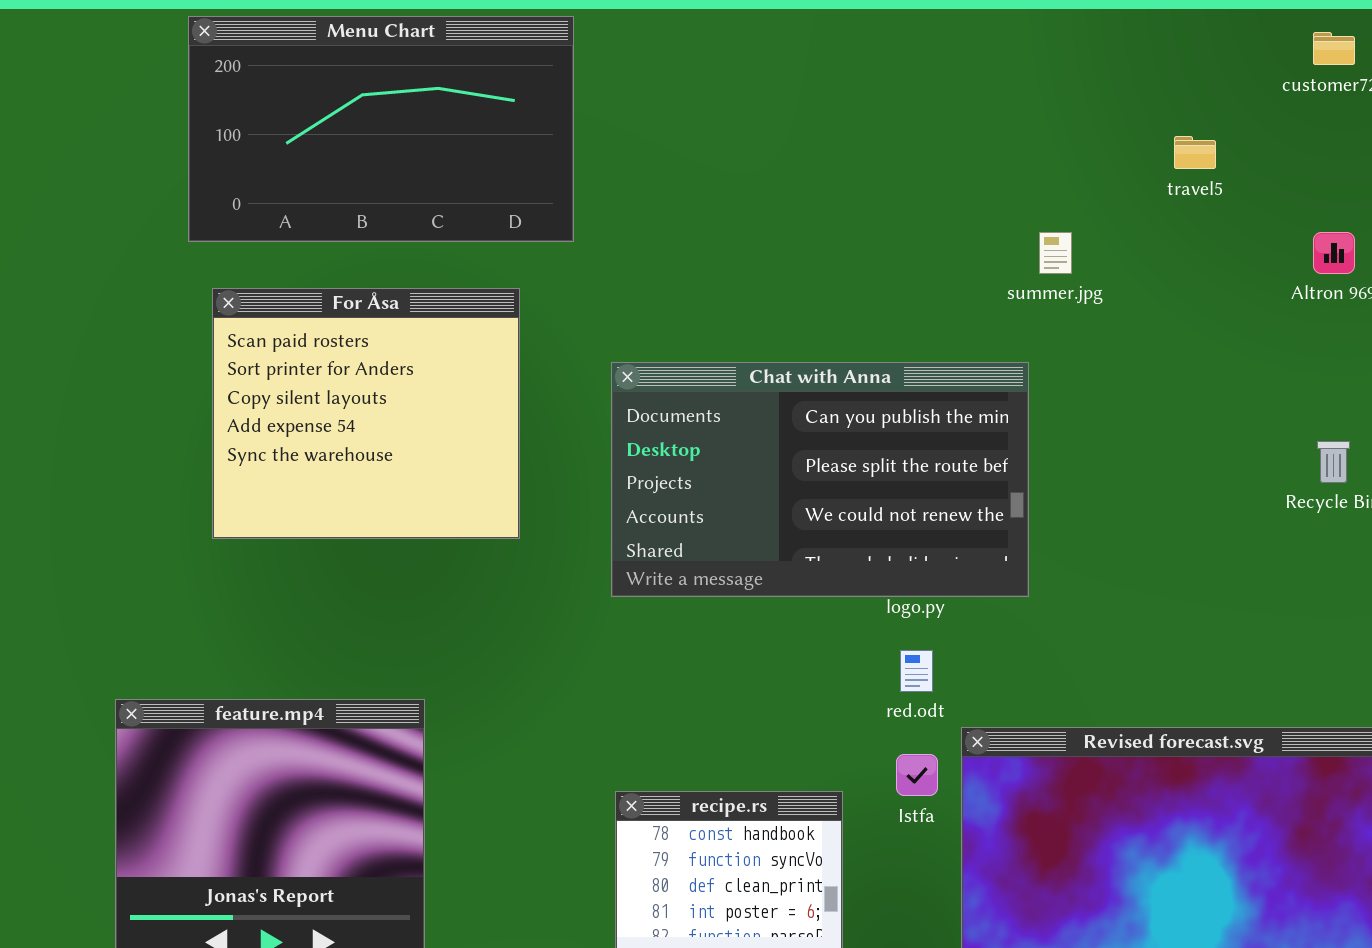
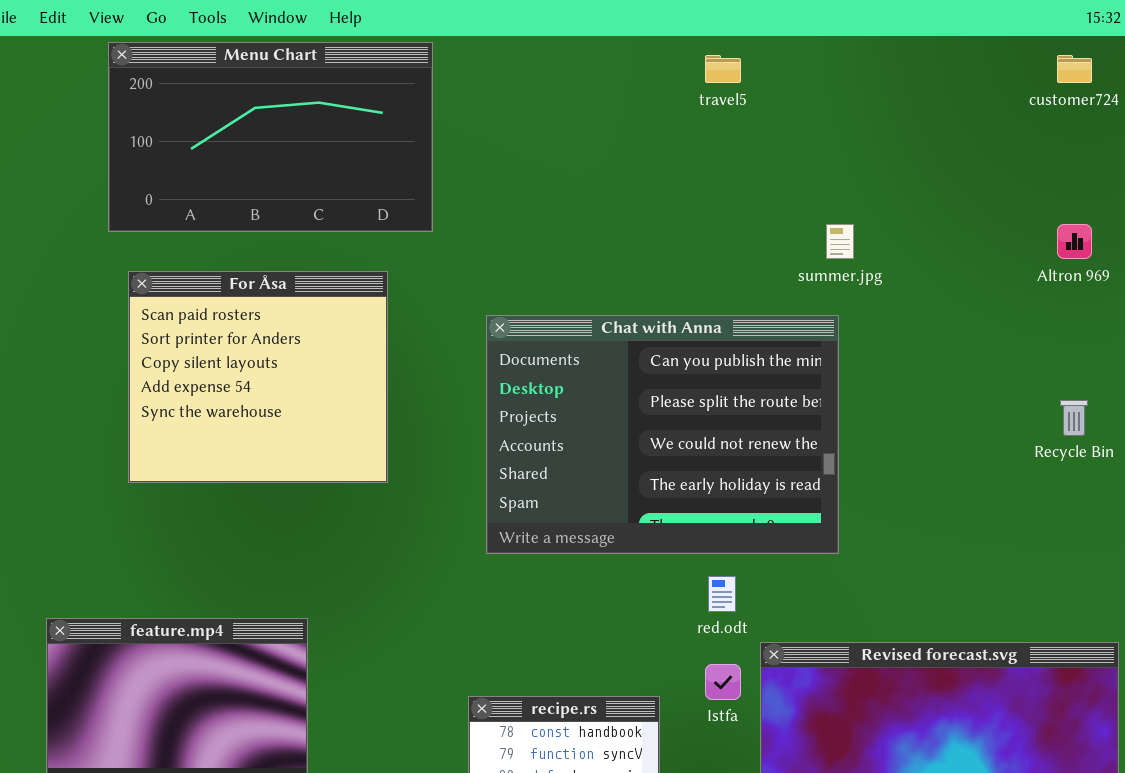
travel5: [1174,136,1216,169] -> [705,55,741,83], moved
Chat with Anna: [611,362,1029,597] -> [486,315,839,554], moved, resized

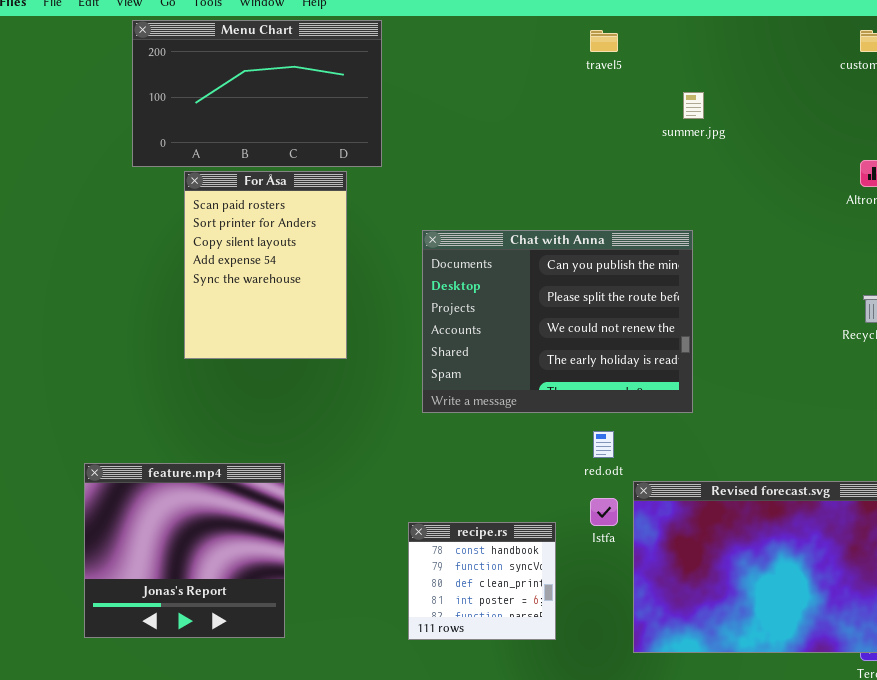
summer.jpg: [826,224,854,259] -> [683,92,704,119], moved
For Åsa: [128,271,388,483] -> [184,171,347,359], resized

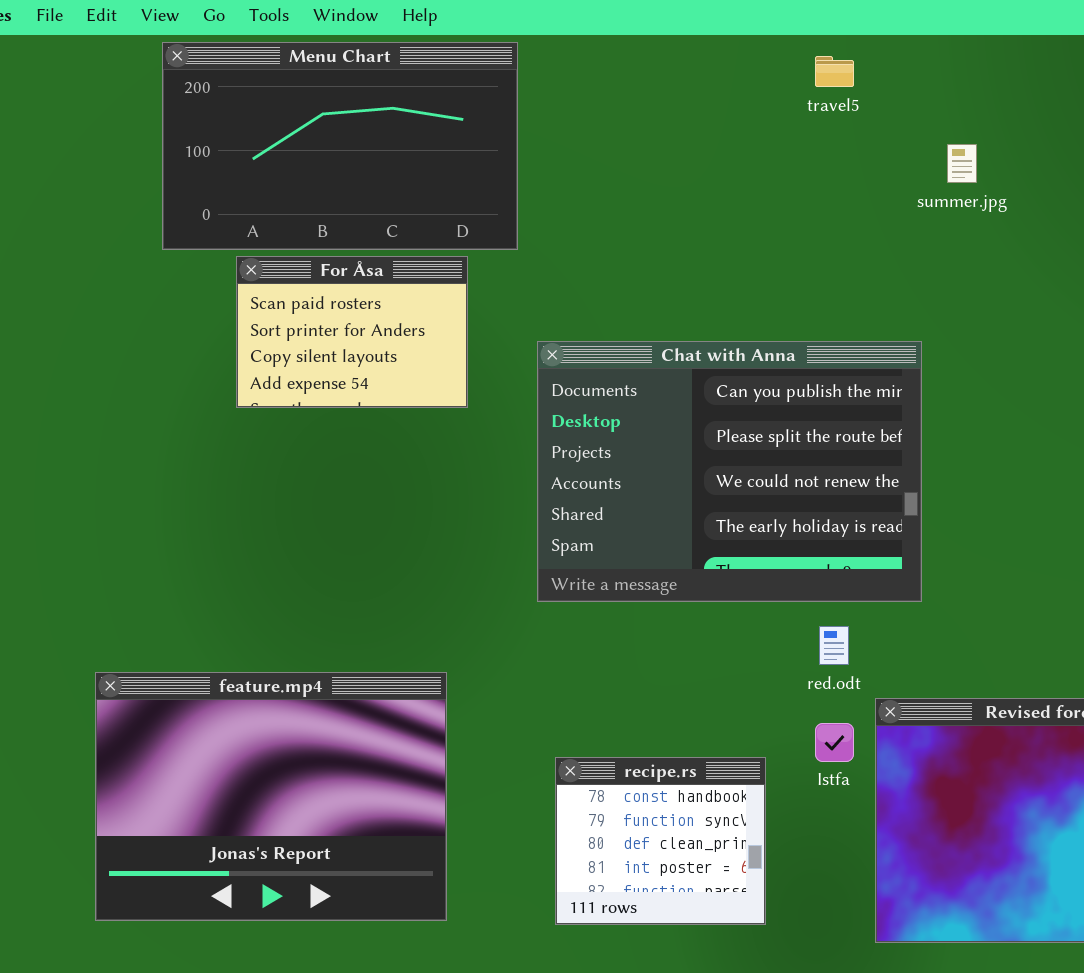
For Åsa: [184,171,347,359] -> [236,256,468,408], resized
Chat with Anna: [422,230,693,413] -> [537,341,922,602], moved
feature.mp4: [84,463,285,638] -> [95,672,447,921], resized

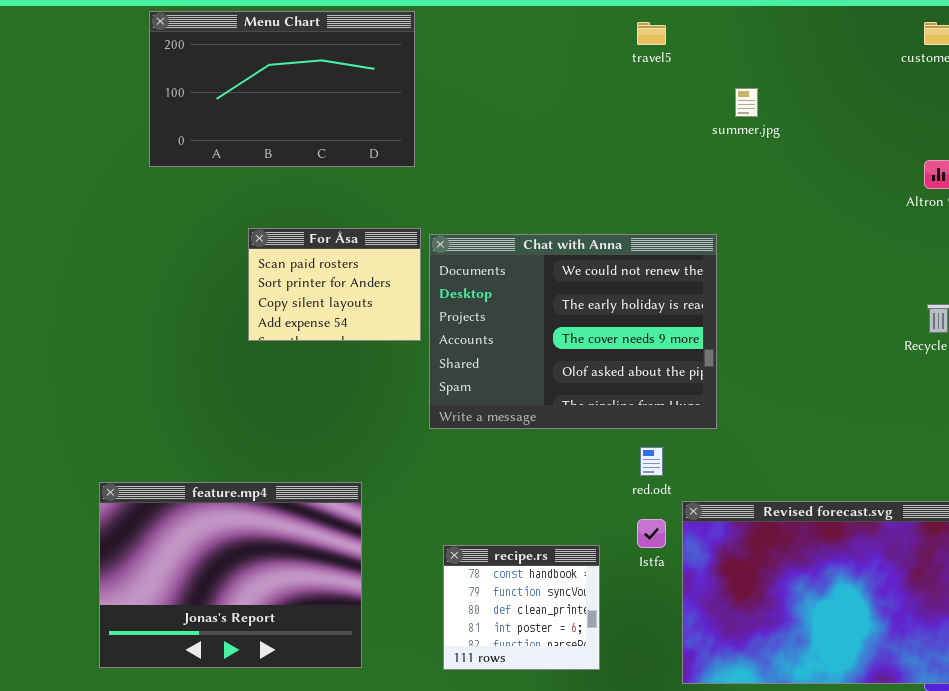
For Åsa: [236,256,468,408] -> [248,228,421,341], moved
Chat with Anna: [537,341,922,602] -> [429,234,717,429], scrolled down 2 rows

